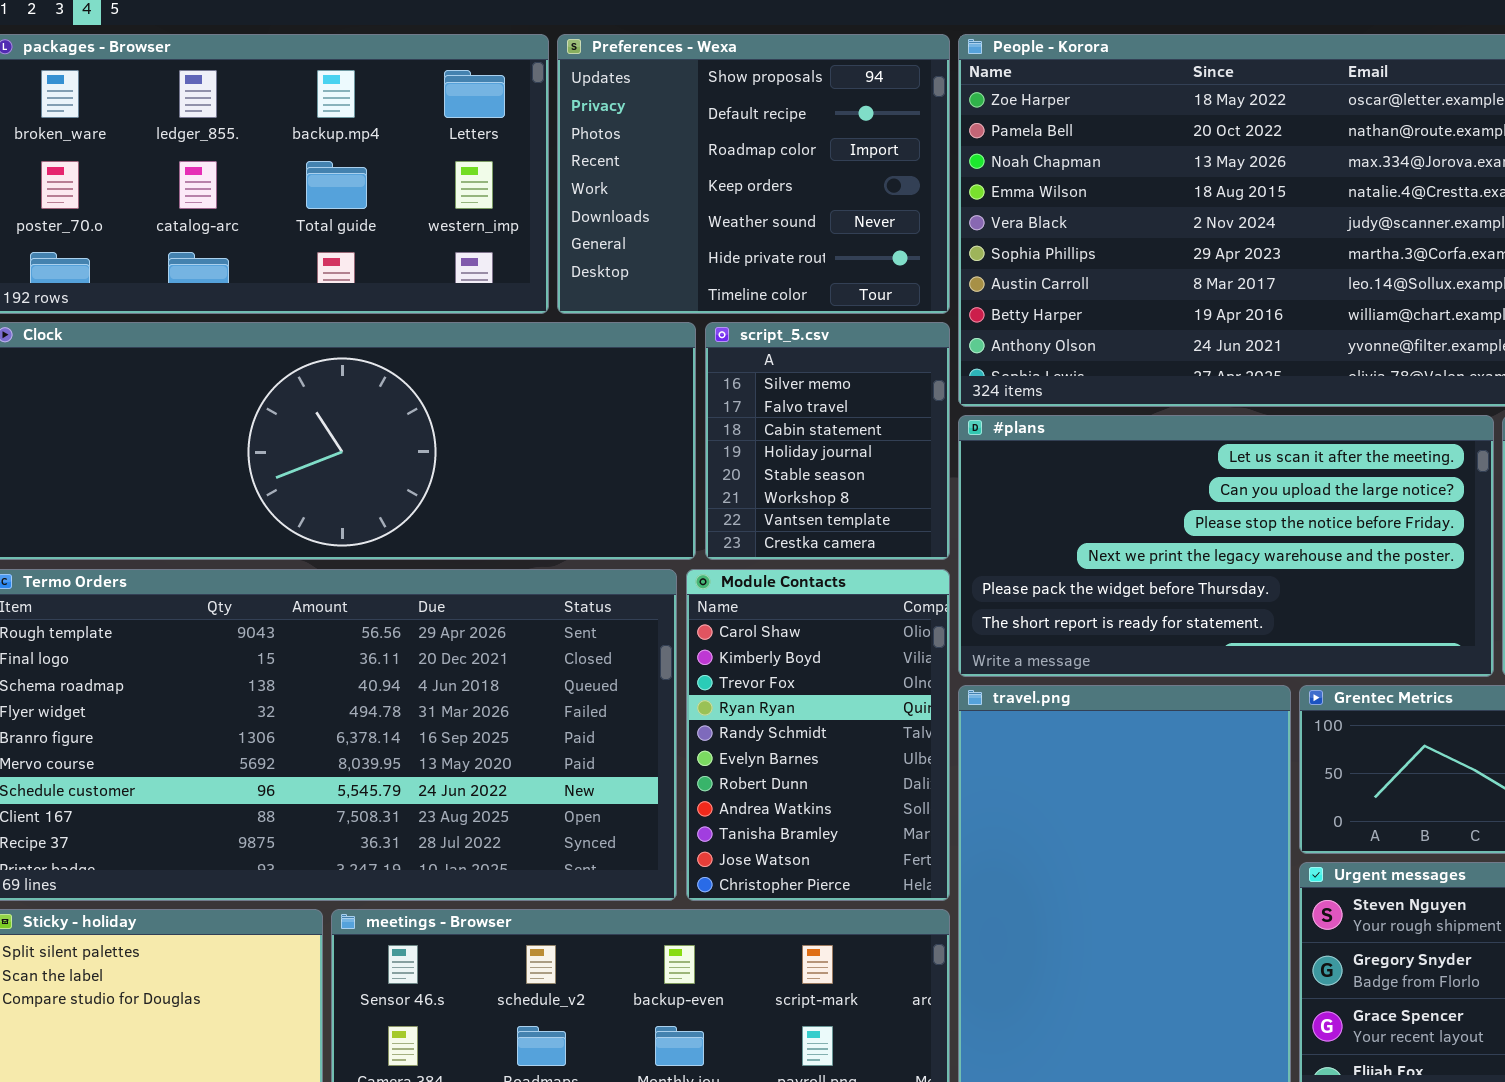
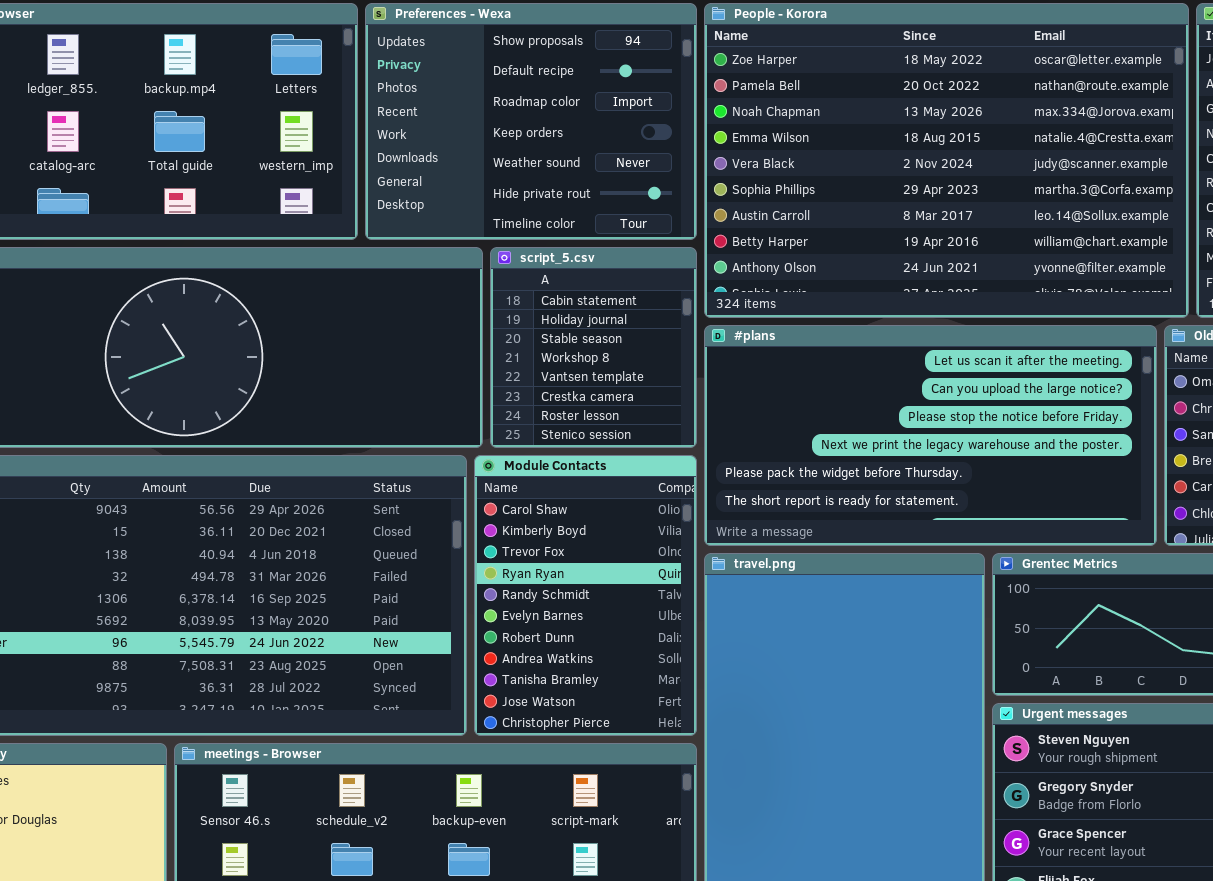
script_5.csv: [705,322,950,560] -> [490,247,697,448], scrolled down 2 rows

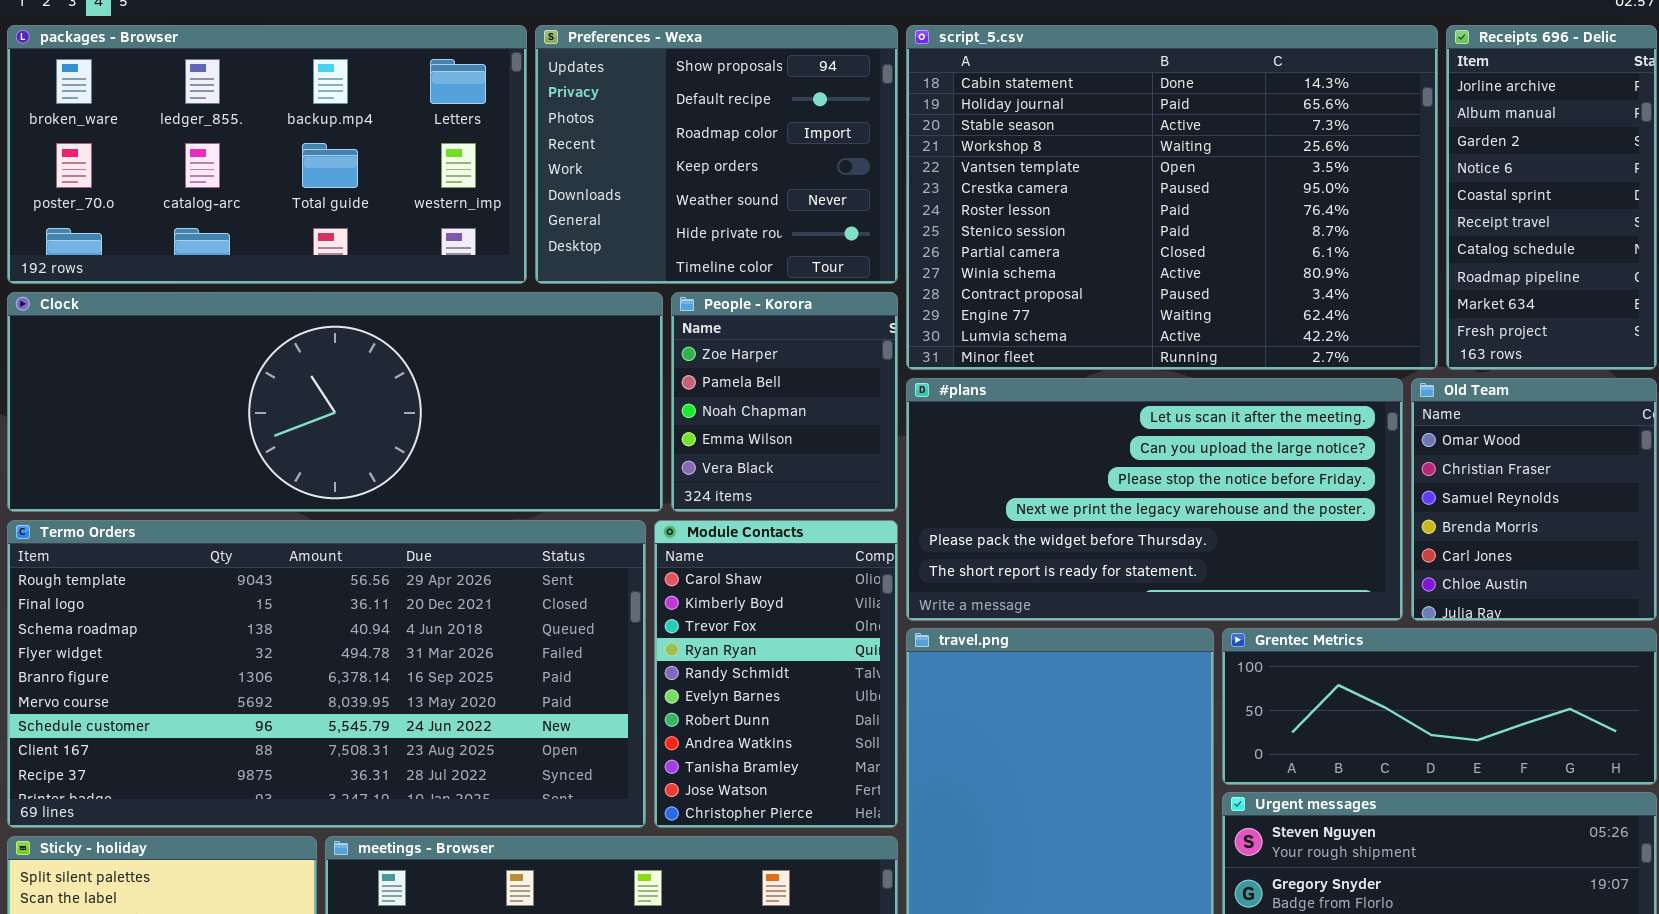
People - Korora: [704,3,1189,318] -> [671,292,898,512], moved, resized
script_5.csv: [490,247,697,448] -> [906,25,1438,370], moved, resized

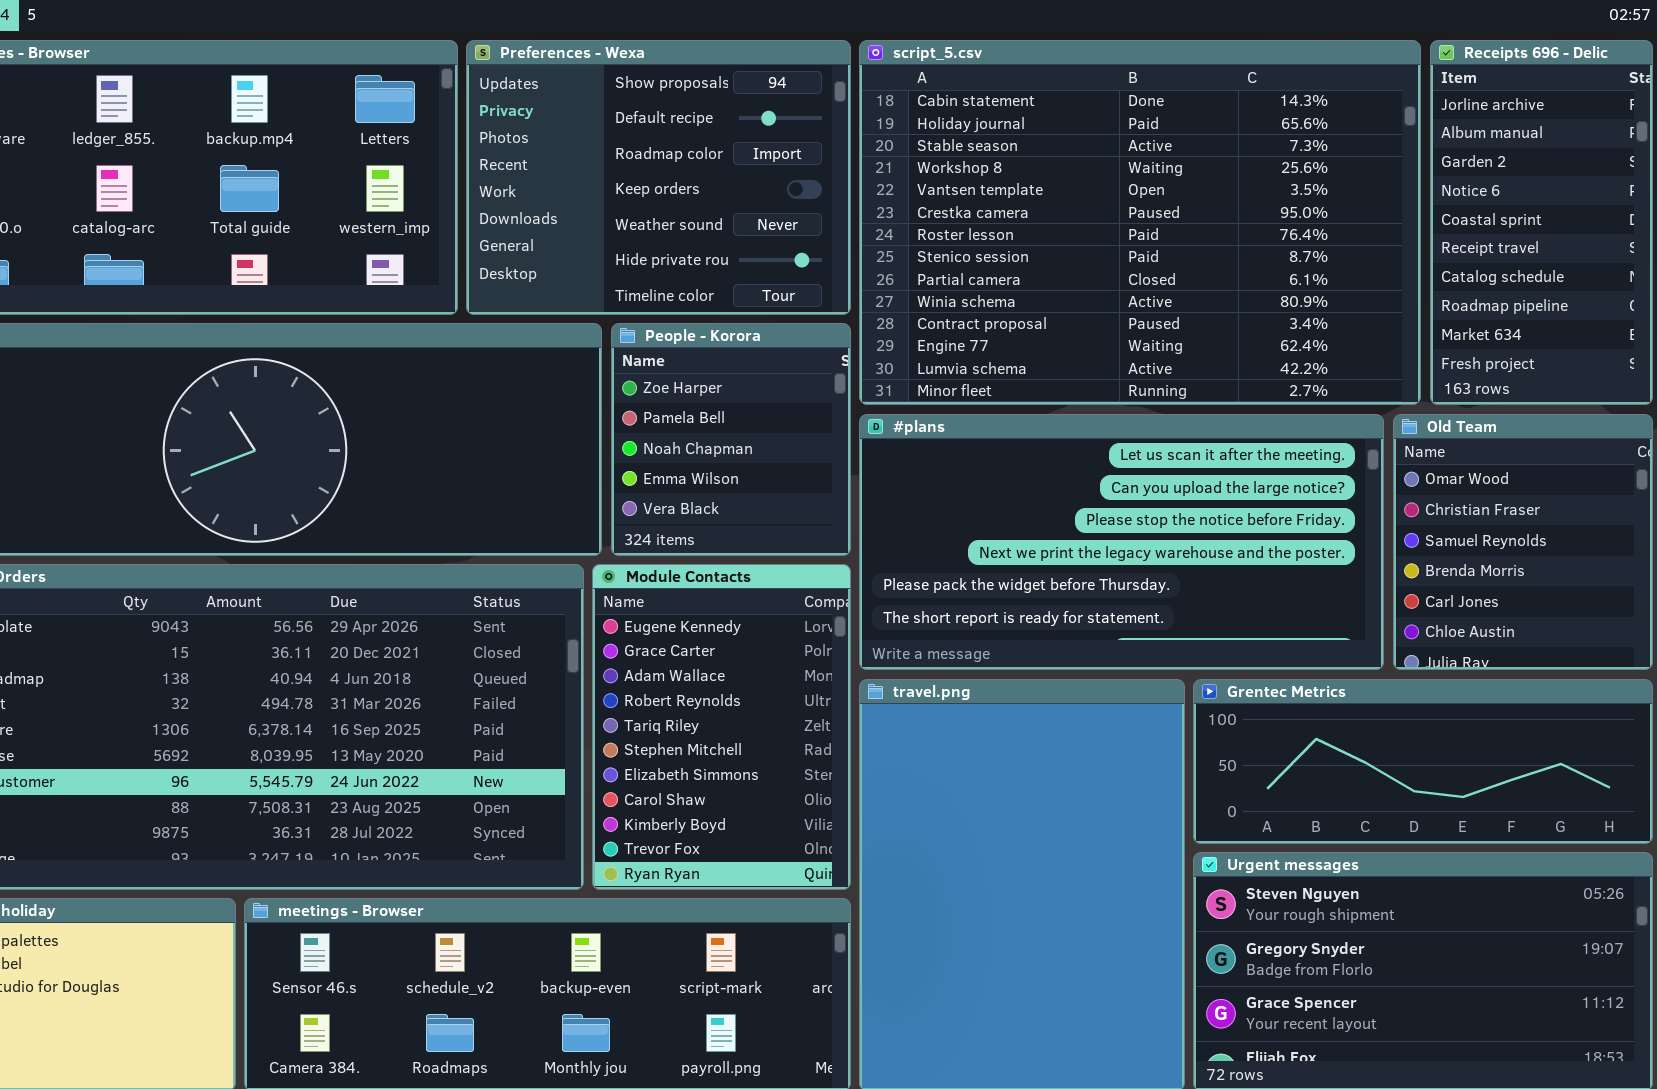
Module Contacts: [654,520,898,828] -> [592,564,851,890], scrolled up 7 rows

